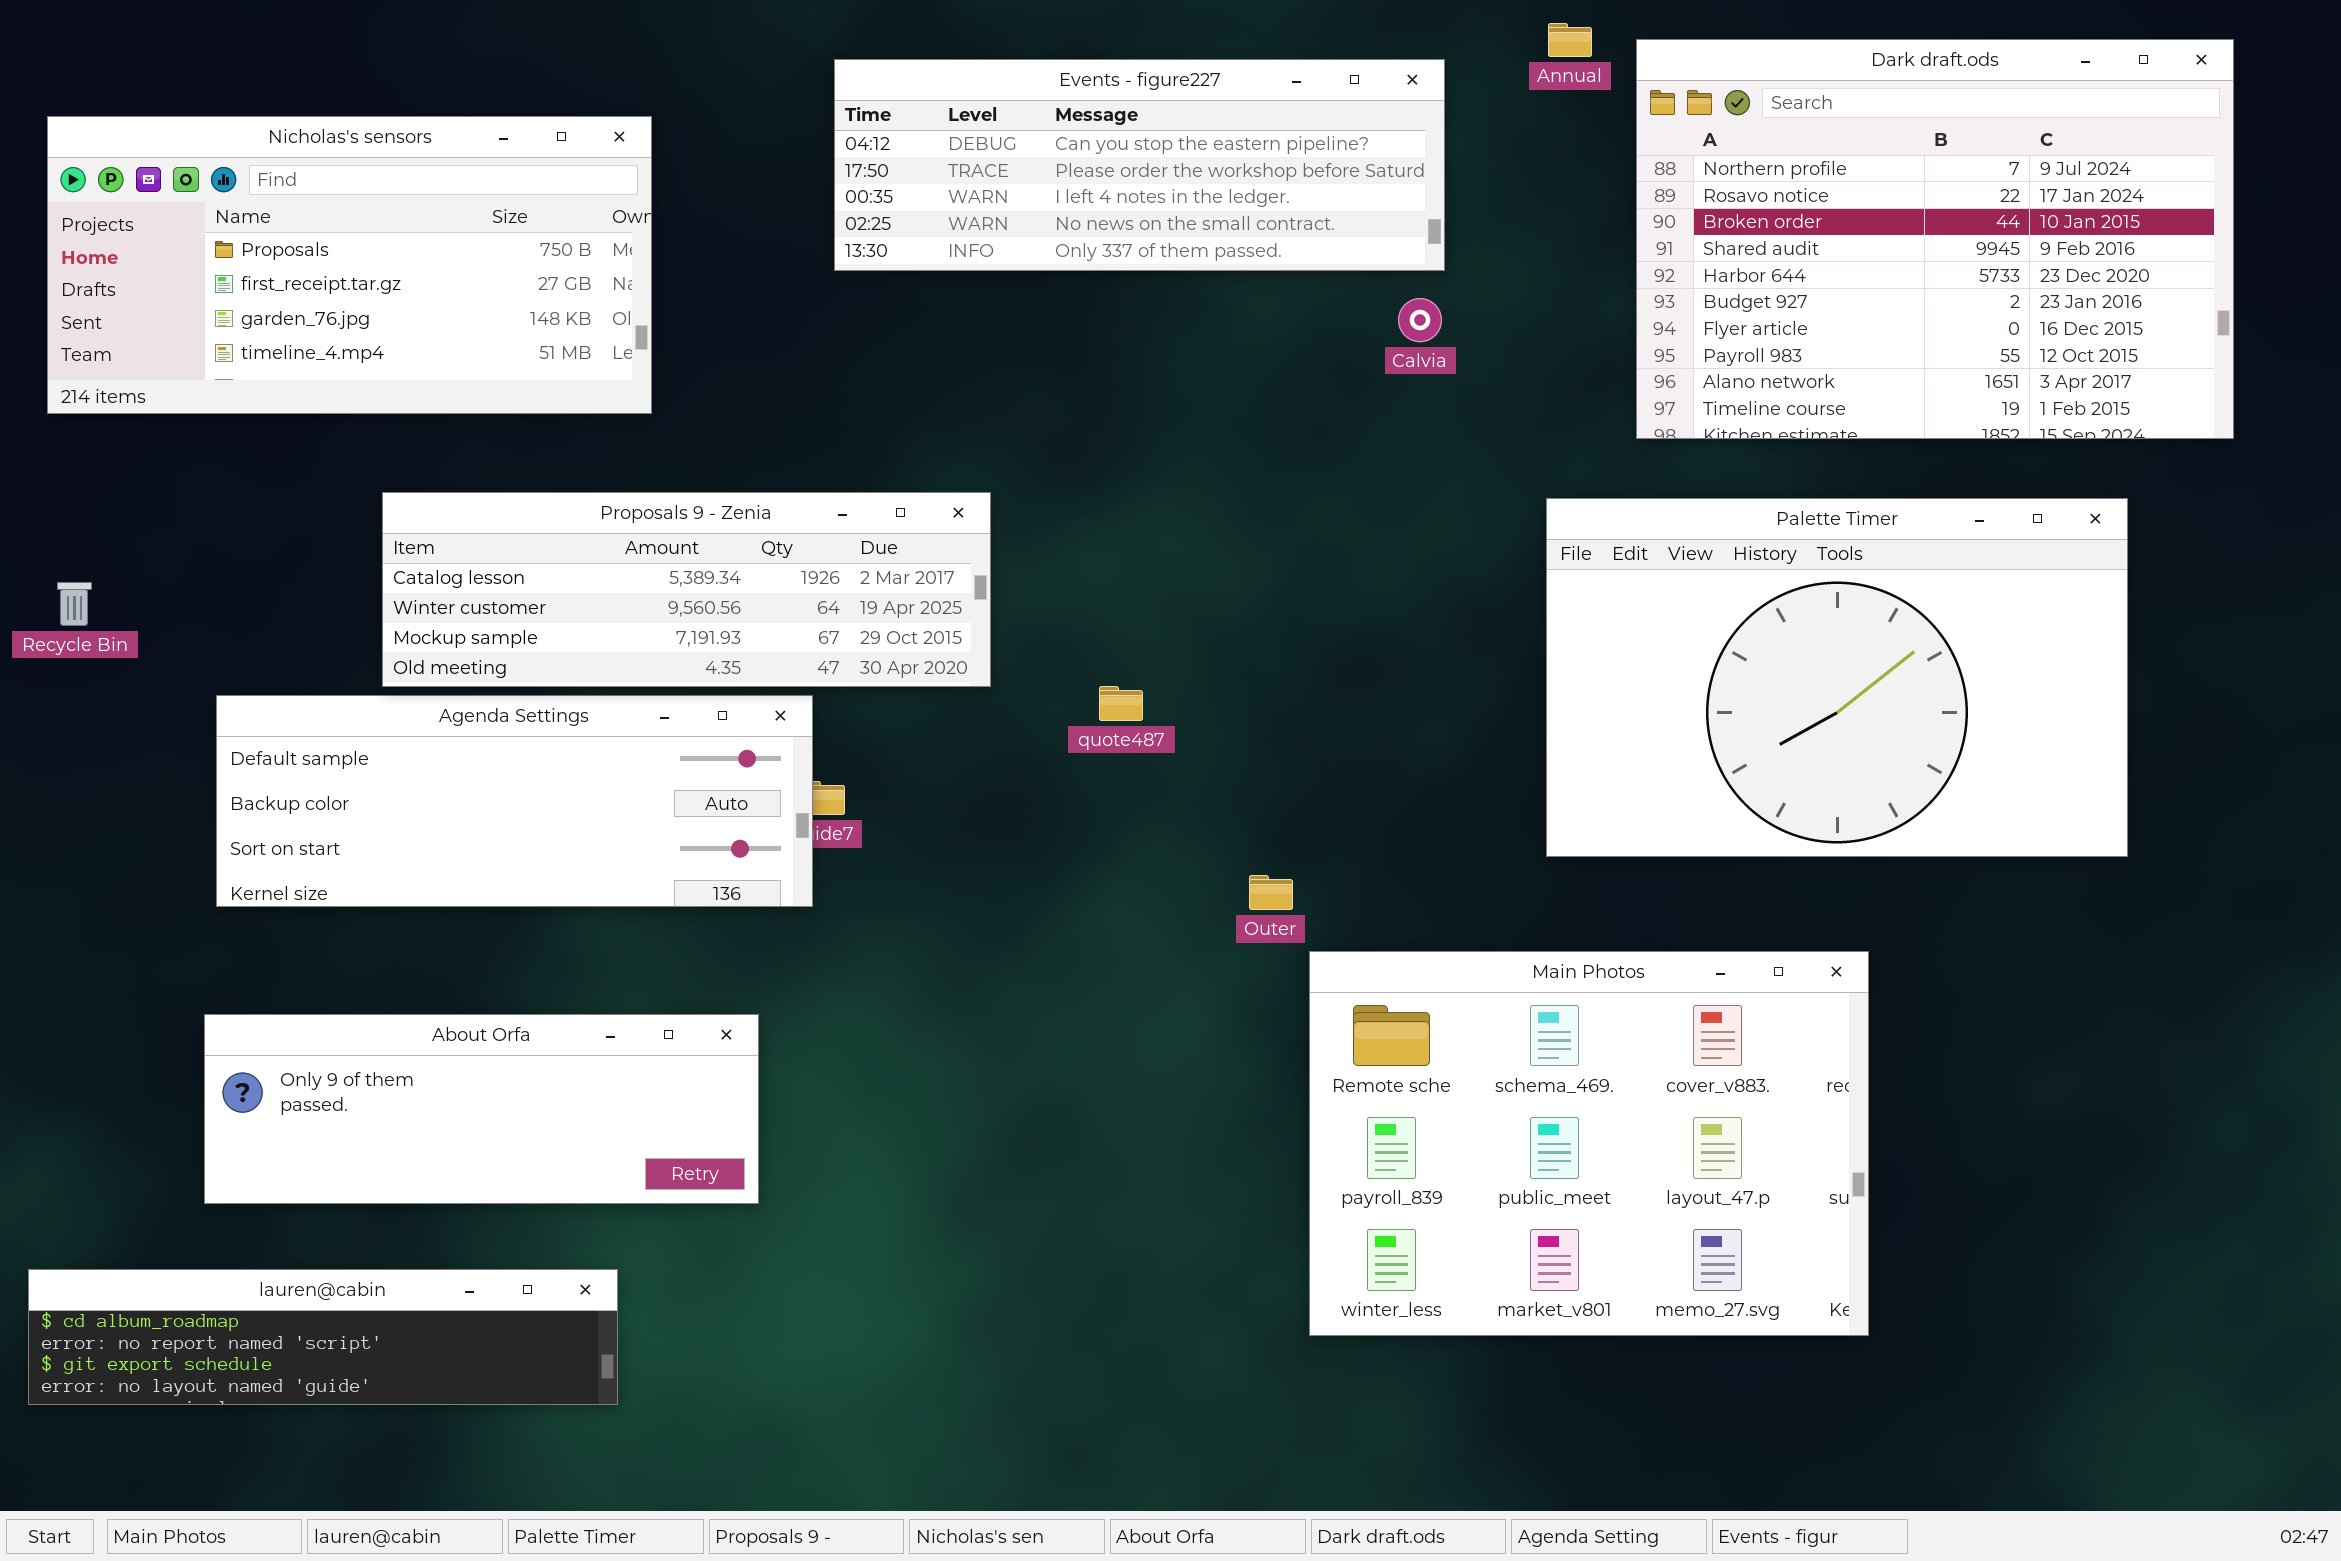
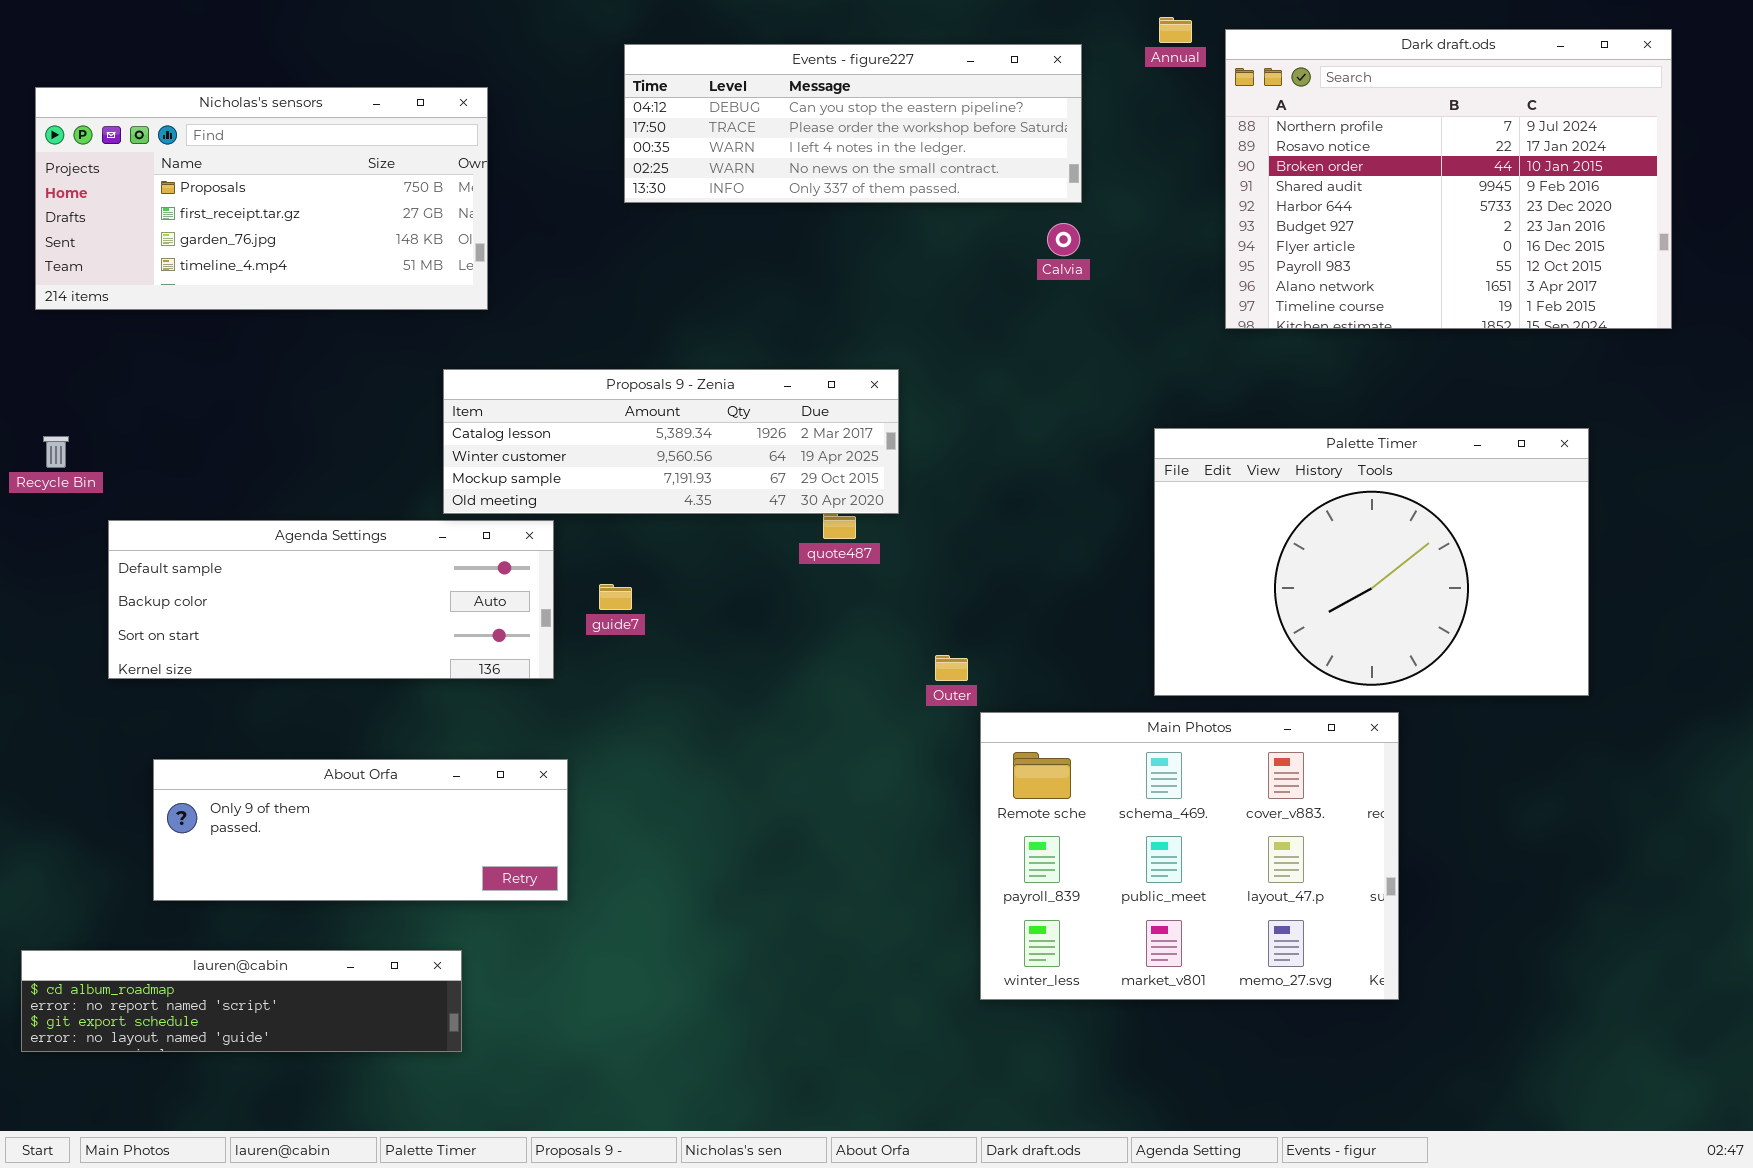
Proposals 9 - Zenia: [382,492,991,687] -> [443,369,899,514], moved
Palette Timer: [1546,498,2128,857] -> [1154,428,1589,696], moved
Agenda Settings: [216,695,813,907] -> [108,520,554,679], moved

